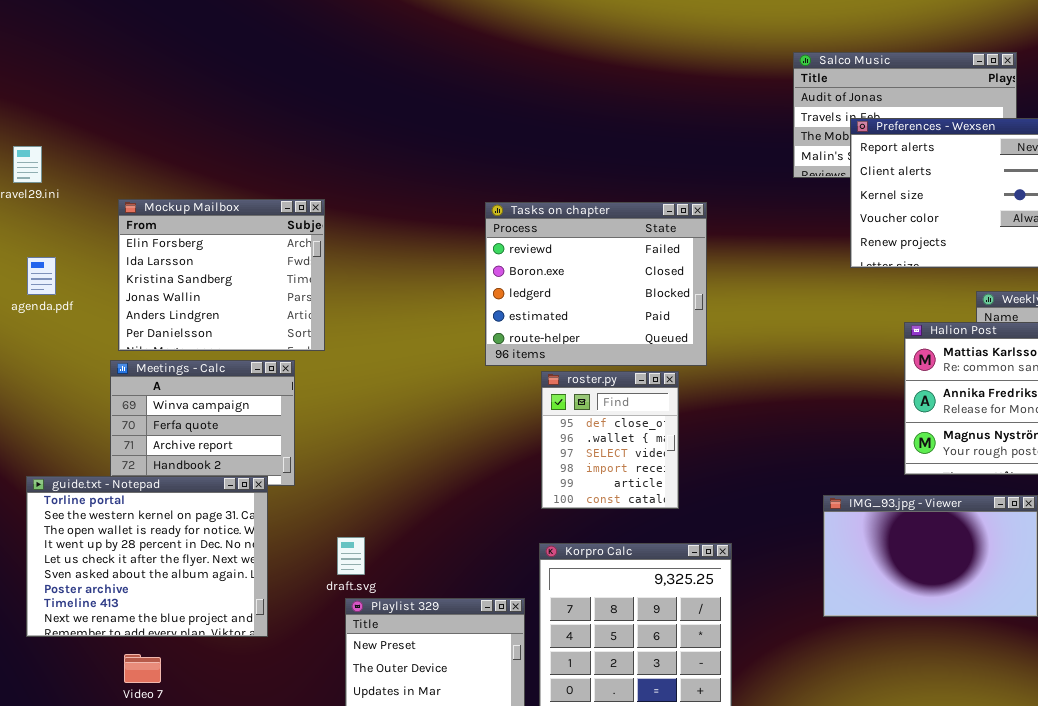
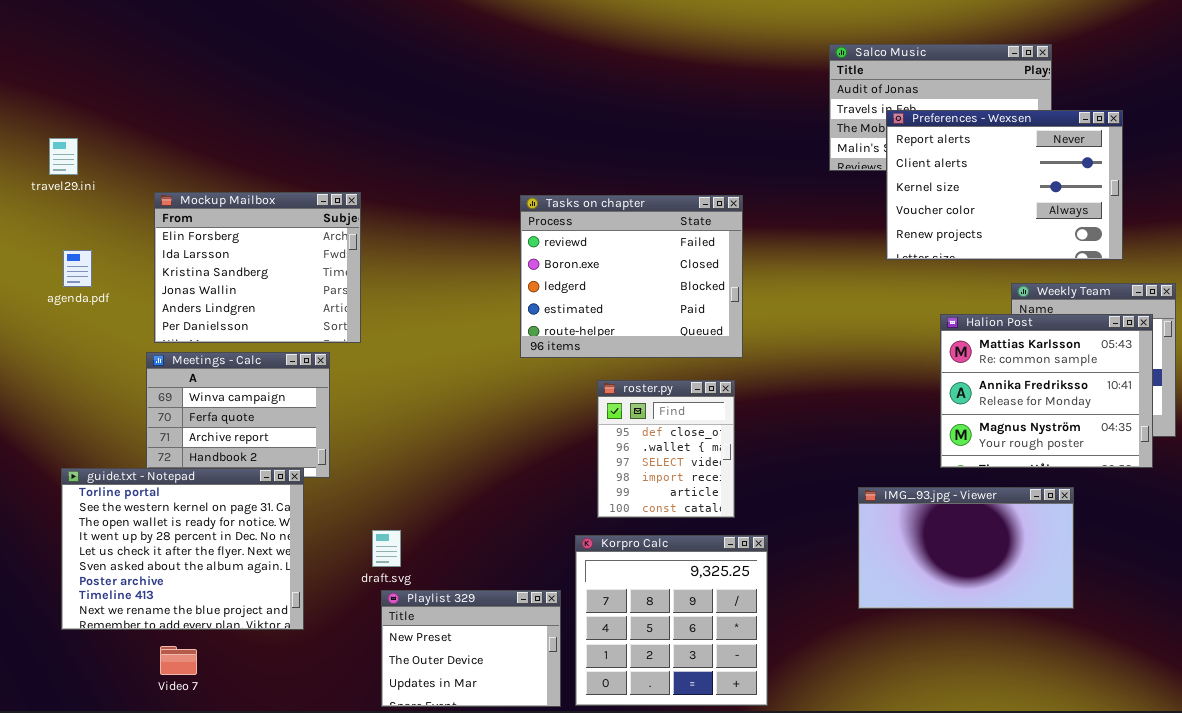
roster.py: [541,371,679,509] -> [597,380,735,518], moved

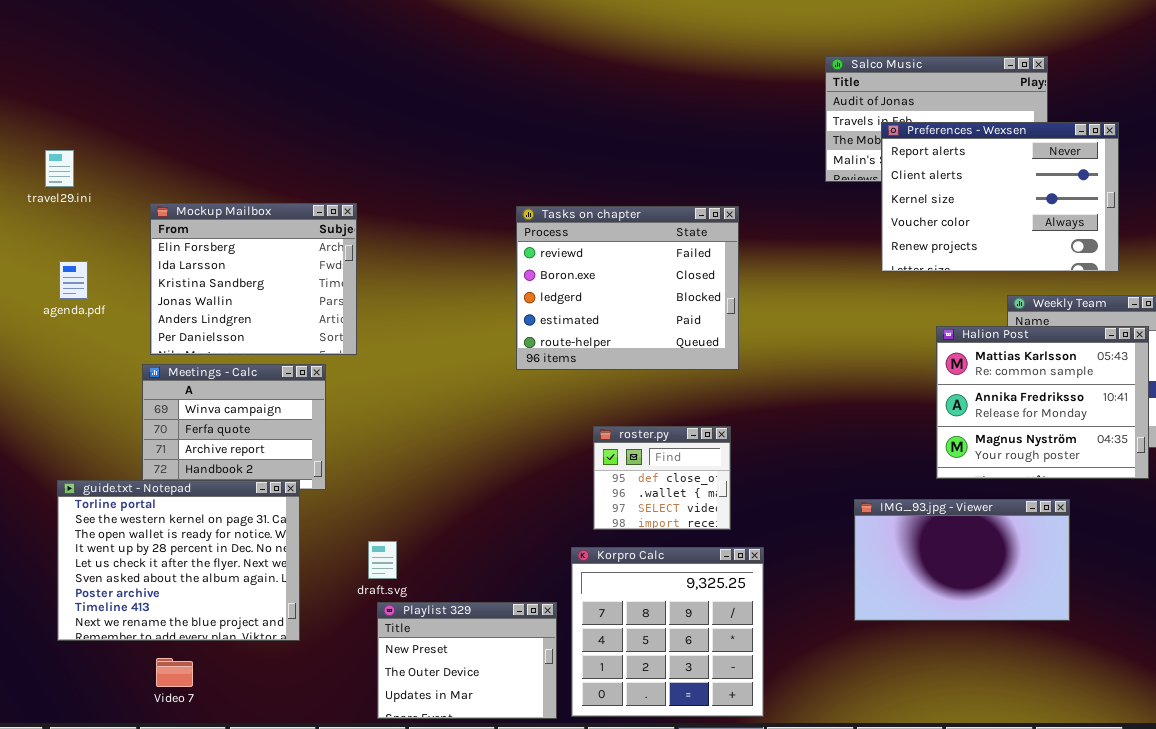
roster.py: [597,380,735,518] -> [593,426,731,530], resized

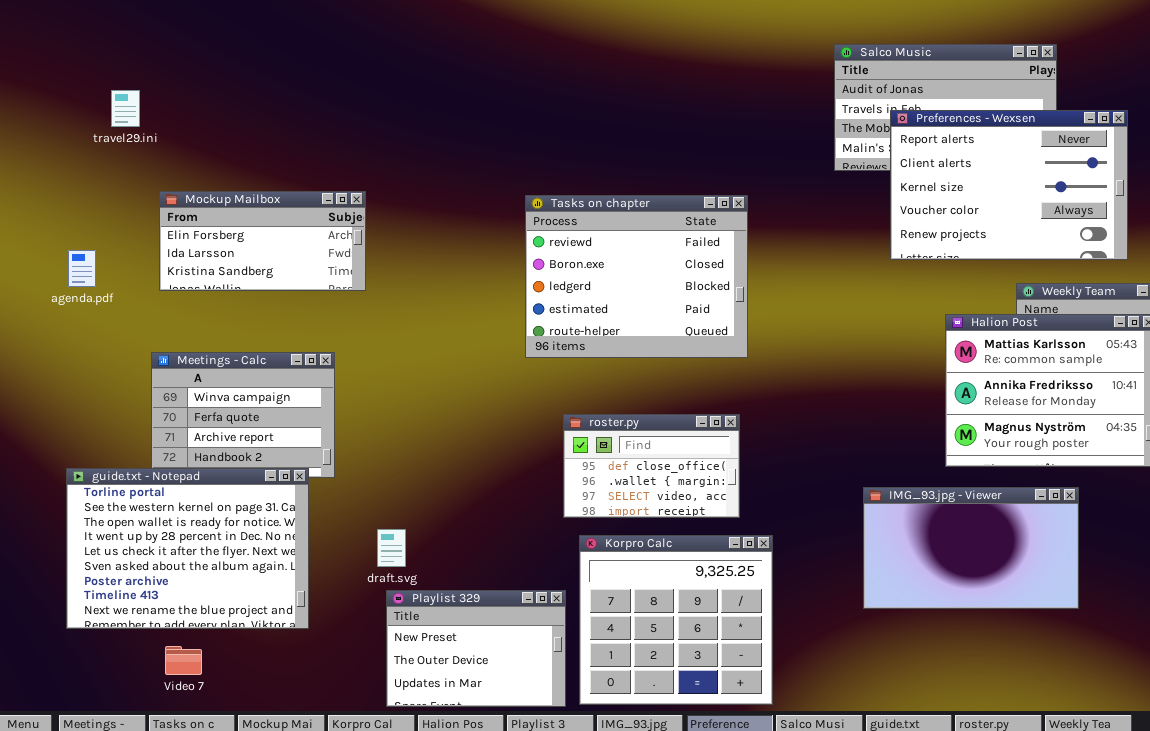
travel29.ini: [45,150,74,187] -> [111,90,140,127], moved
Mockup Mailbox: [150,203,357,355] -> [159,191,366,291], resized
roster.py: [593,426,731,530] -> [563,414,740,518], resized

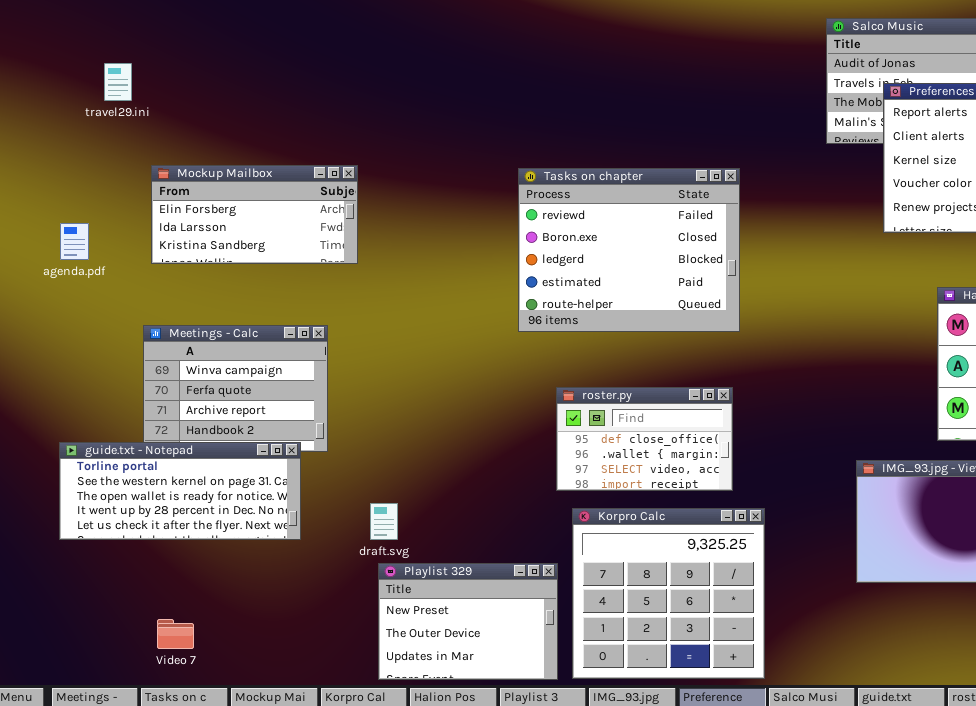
guide.txt - Notepad: [66,468,309,629] -> [59,442,301,540], resized

